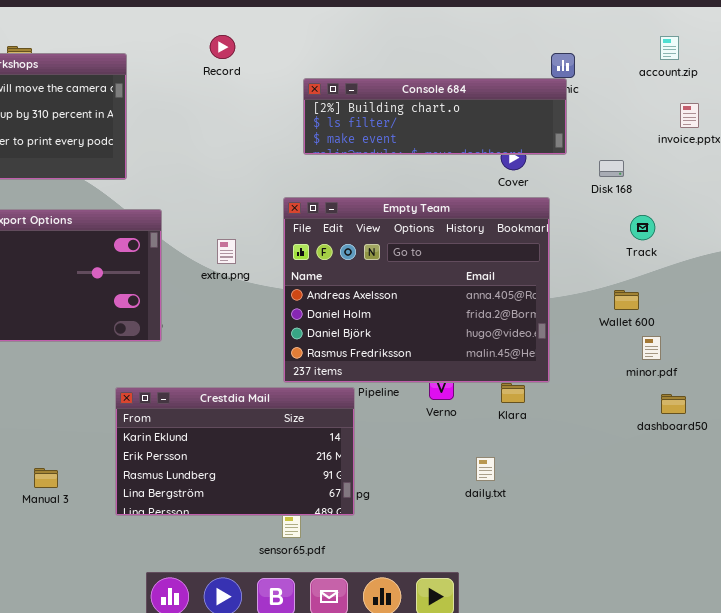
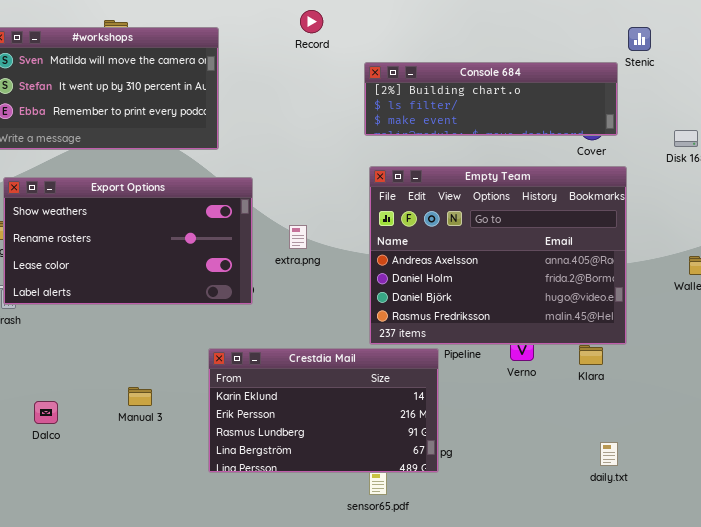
Console 684: [303,78,567,155] -> [364,62,618,136], moved
extra.png: [217,239,236,264] -> [289,225,307,249], moved
daily.txt: [476,457,495,481] -> [600,442,618,466], moved
Manual 3: [34,468,58,488] -> [128,387,152,406], moved

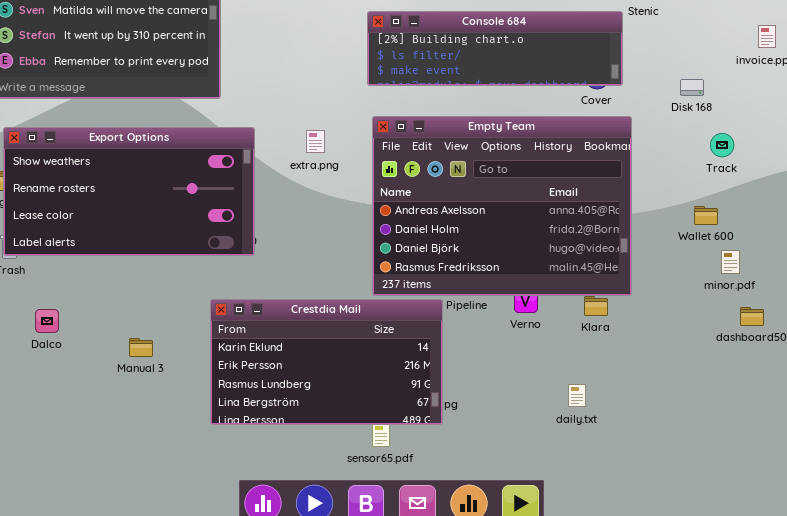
extra.png: [289,225,307,249] -> [306,130,325,153], moved
Dalco: [34,401,58,424] -> [35,309,59,333], moved
daily.txt: [600,442,618,466] -> [568,384,586,407], moved

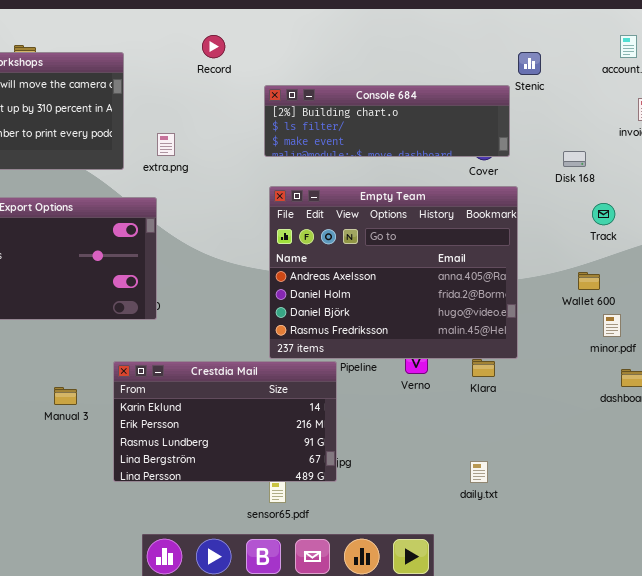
extra.png: [306,130,325,153] -> [157,133,175,156], moved
Manual 3: [129,338,153,357] -> [54,387,77,405], moved
daily.txt: [568,384,586,407] -> [470,461,488,483], moved

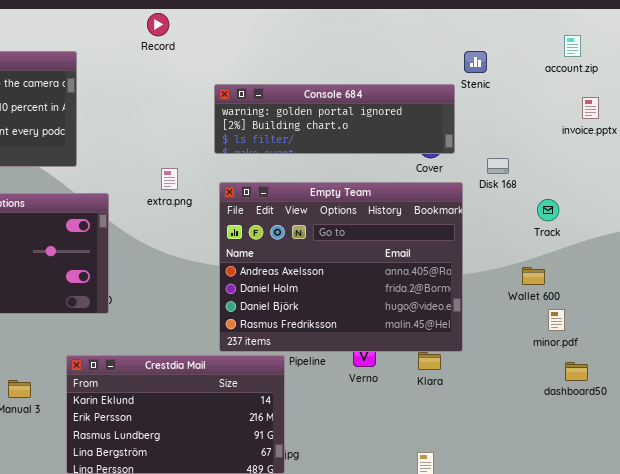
Record: [202,35,225,58] -> [147,13,169,36], moved
Console 684: [264,85,510,157] -> [214,84,455,154], scrolled up 1 row
extra.png: [157,133,175,156] -> [161,168,178,190], moved
Disk 168: [563,151,586,167] -> [487,158,509,174], moved

